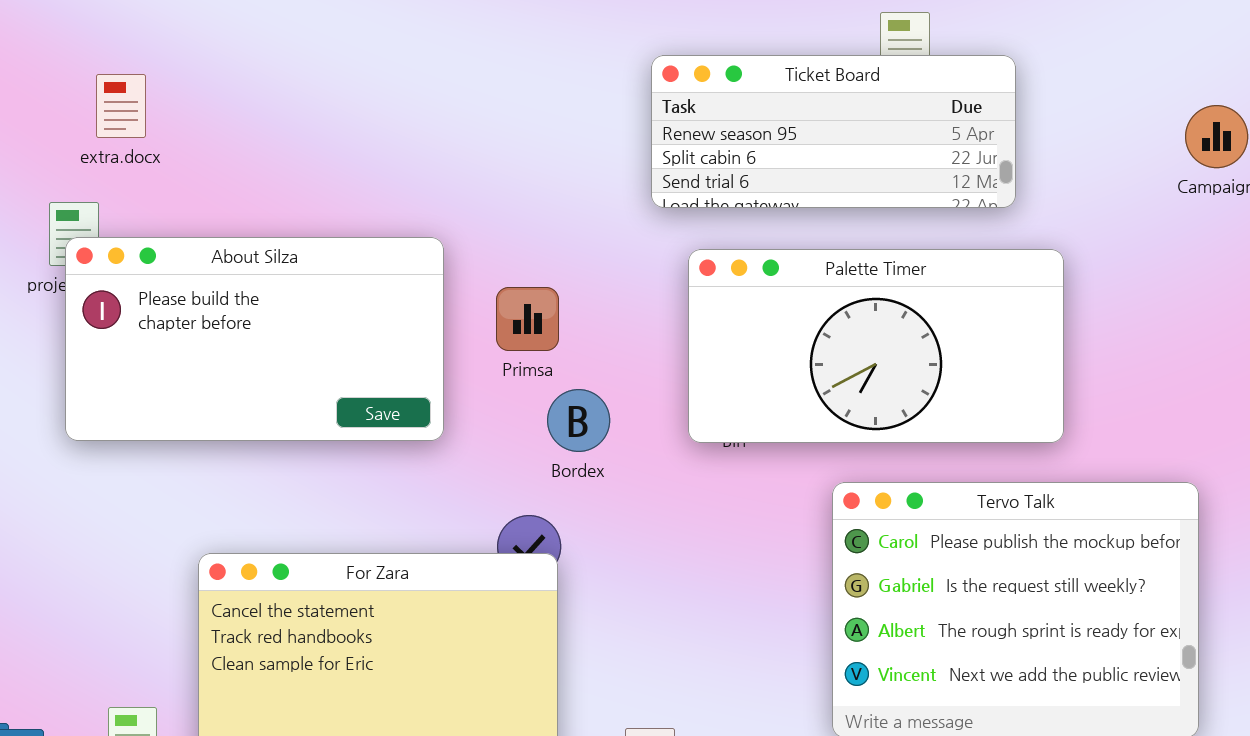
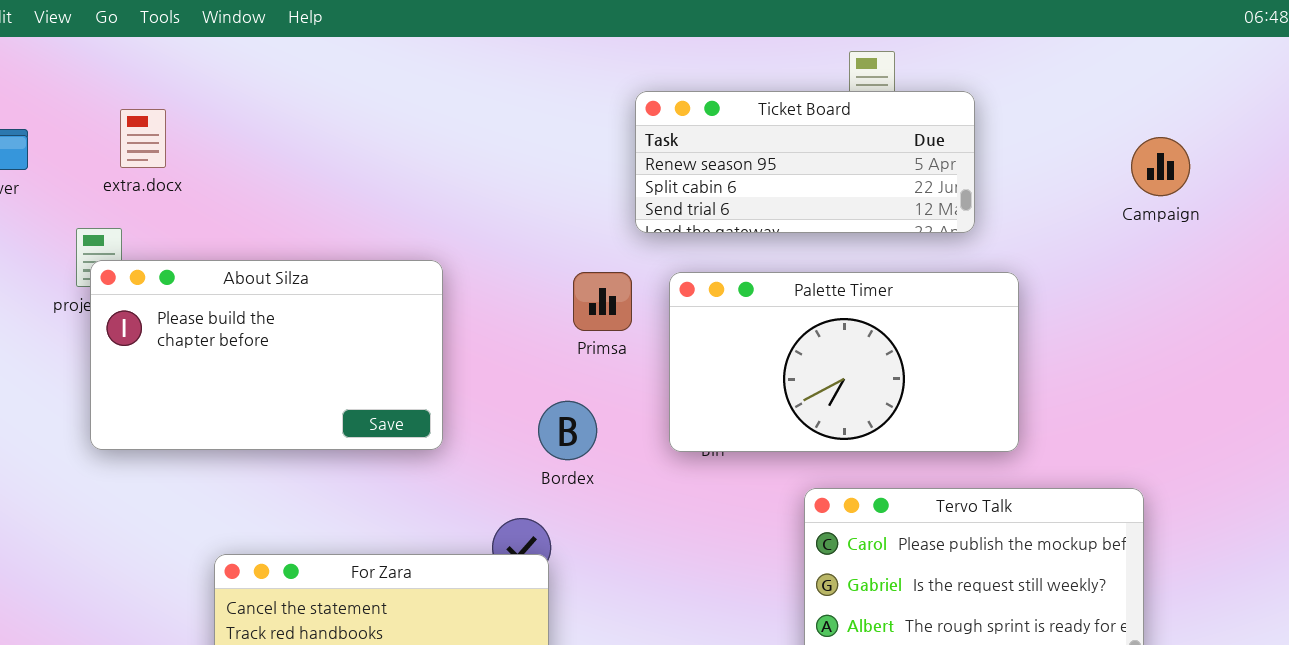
Primsa: [496,287,559,351] -> [573,272,632,331], moved

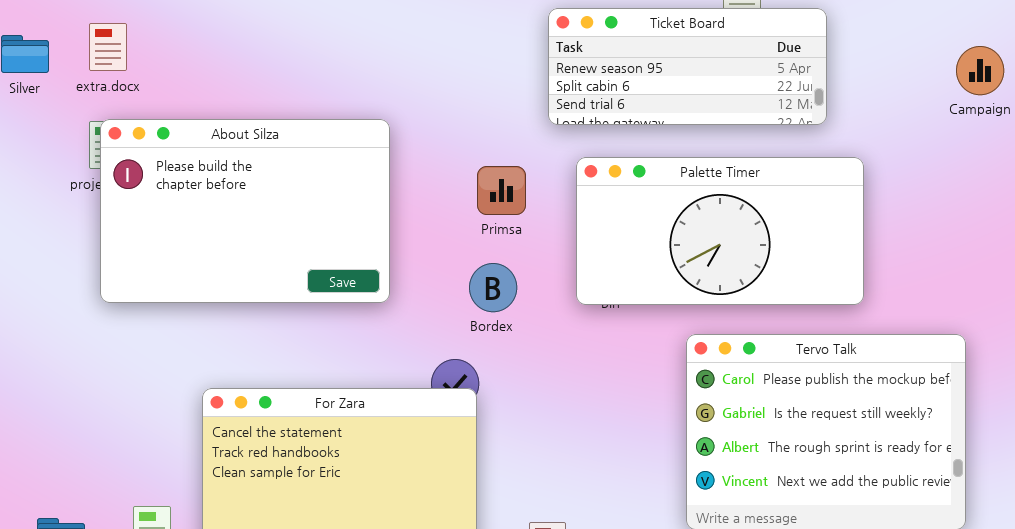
extra.docx: [120,109,166,168] -> [89,23,127,71], moved
About Silza: [90,260,443,450] -> [100,119,390,303], resized
Primsa: [573,272,632,331] -> [477,166,526,215], moved

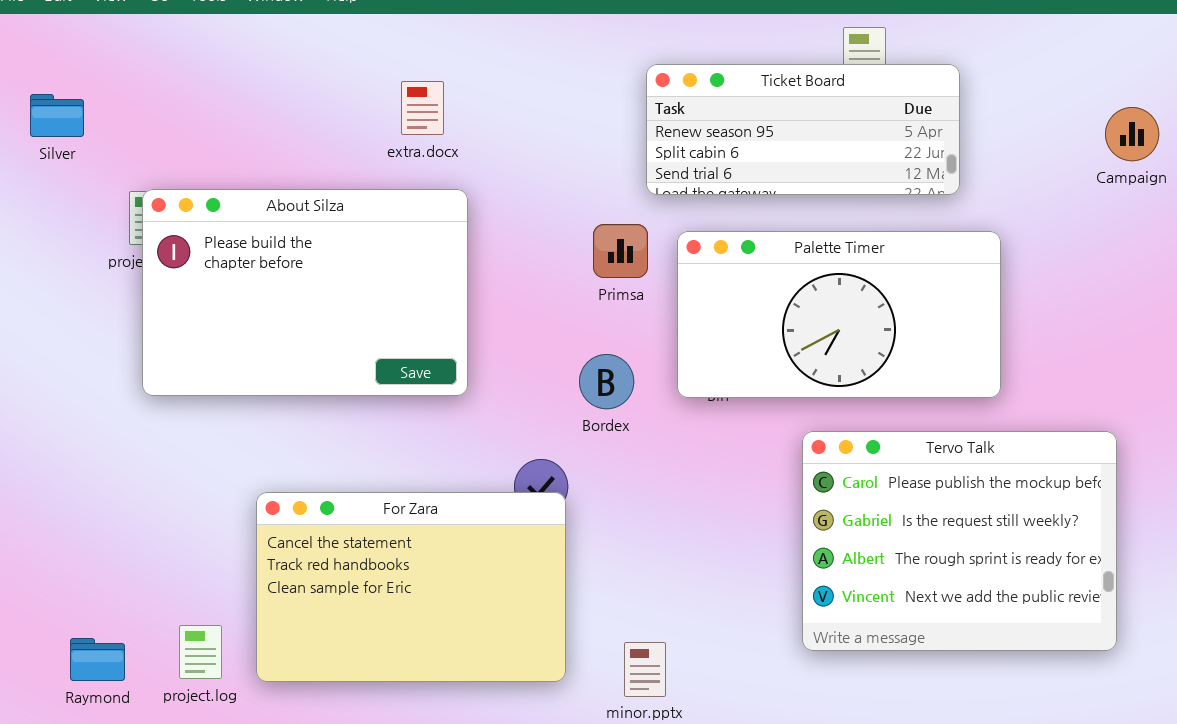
extra.docx: [89,23,127,71] -> [401,81,444,135], moved
Primsa: [477,166,526,215] -> [593,224,648,278], moved
Bordex: [469,263,517,312] -> [579,354,634,409], moved

